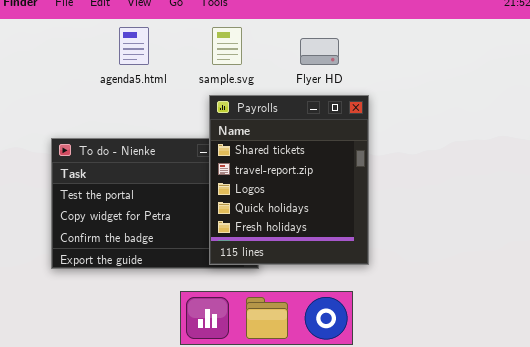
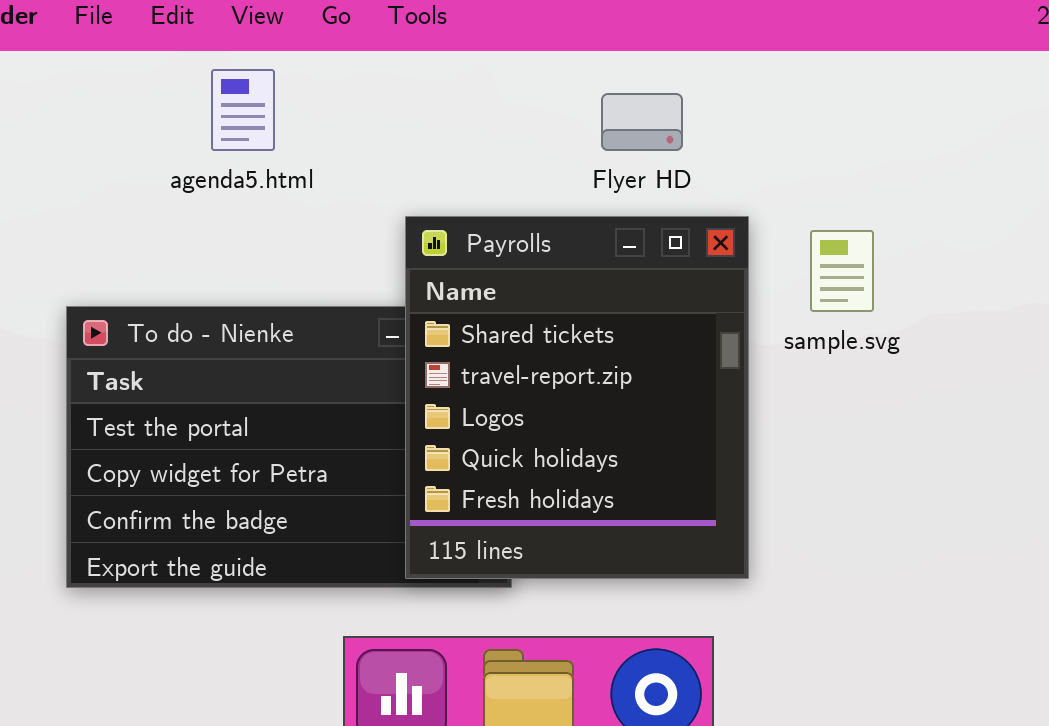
sample.svg: [212,27,242,65] -> [810,230,874,312], moved

